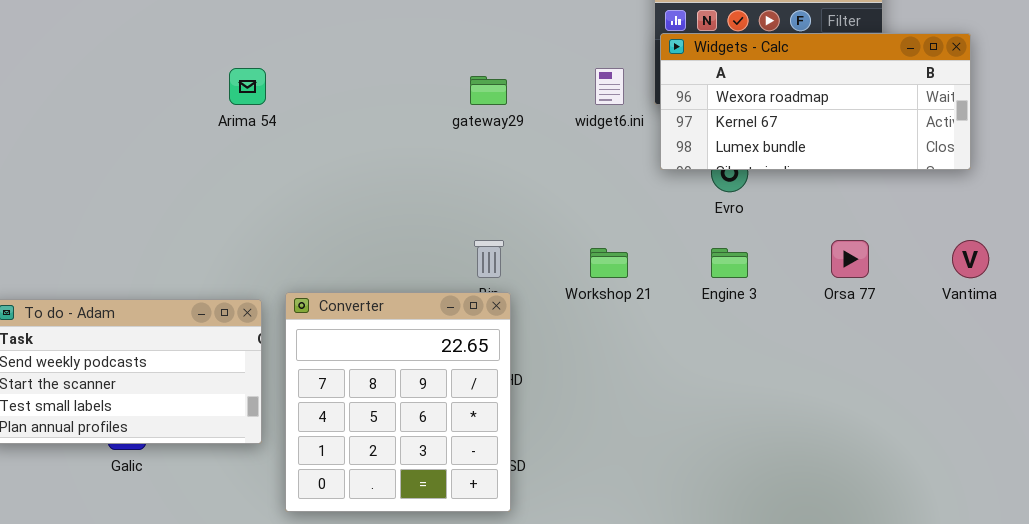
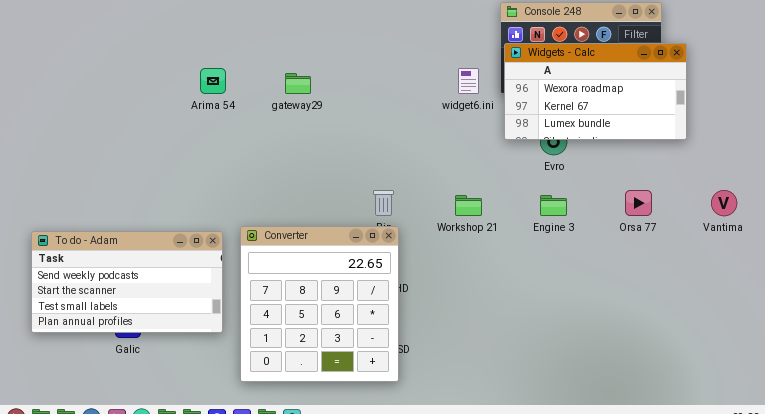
Widgets - Calc: [660,33,971,170] -> [504,43,687,140], resized
gateway29: [470,76,507,105] -> [285,73,311,94], moved

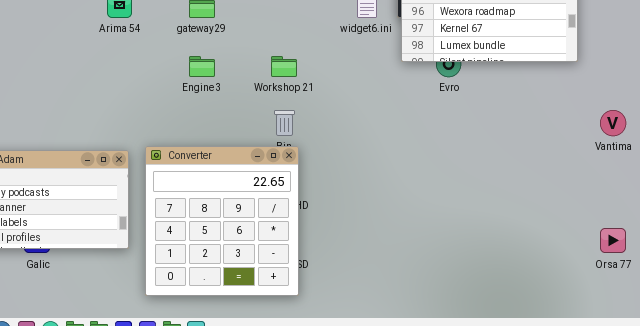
Orsa 77: [625,190,652,216] -> [600,228,626,253], moved
Workshop 21: [455,195,482,216] -> [271,56,297,77], moved
Engine 3: [540,195,567,216] -> [189,56,215,77], moved

